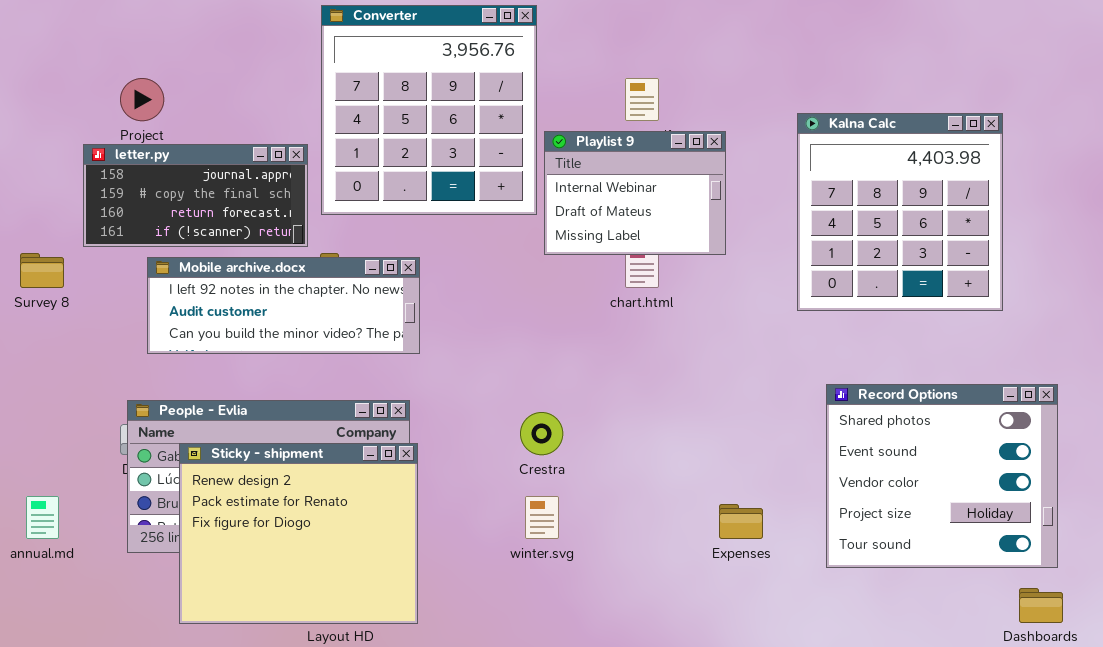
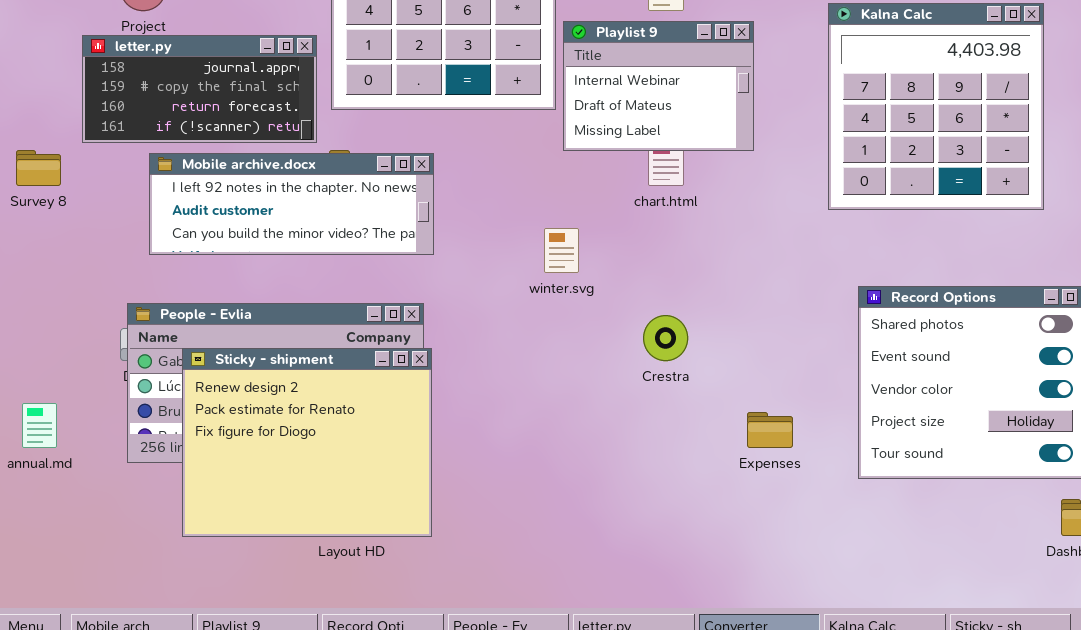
Crestra: [520,412,563,455] -> [643,315,688,361], moved
winter.svg: [525,496,559,539] -> [544,228,579,273], moved

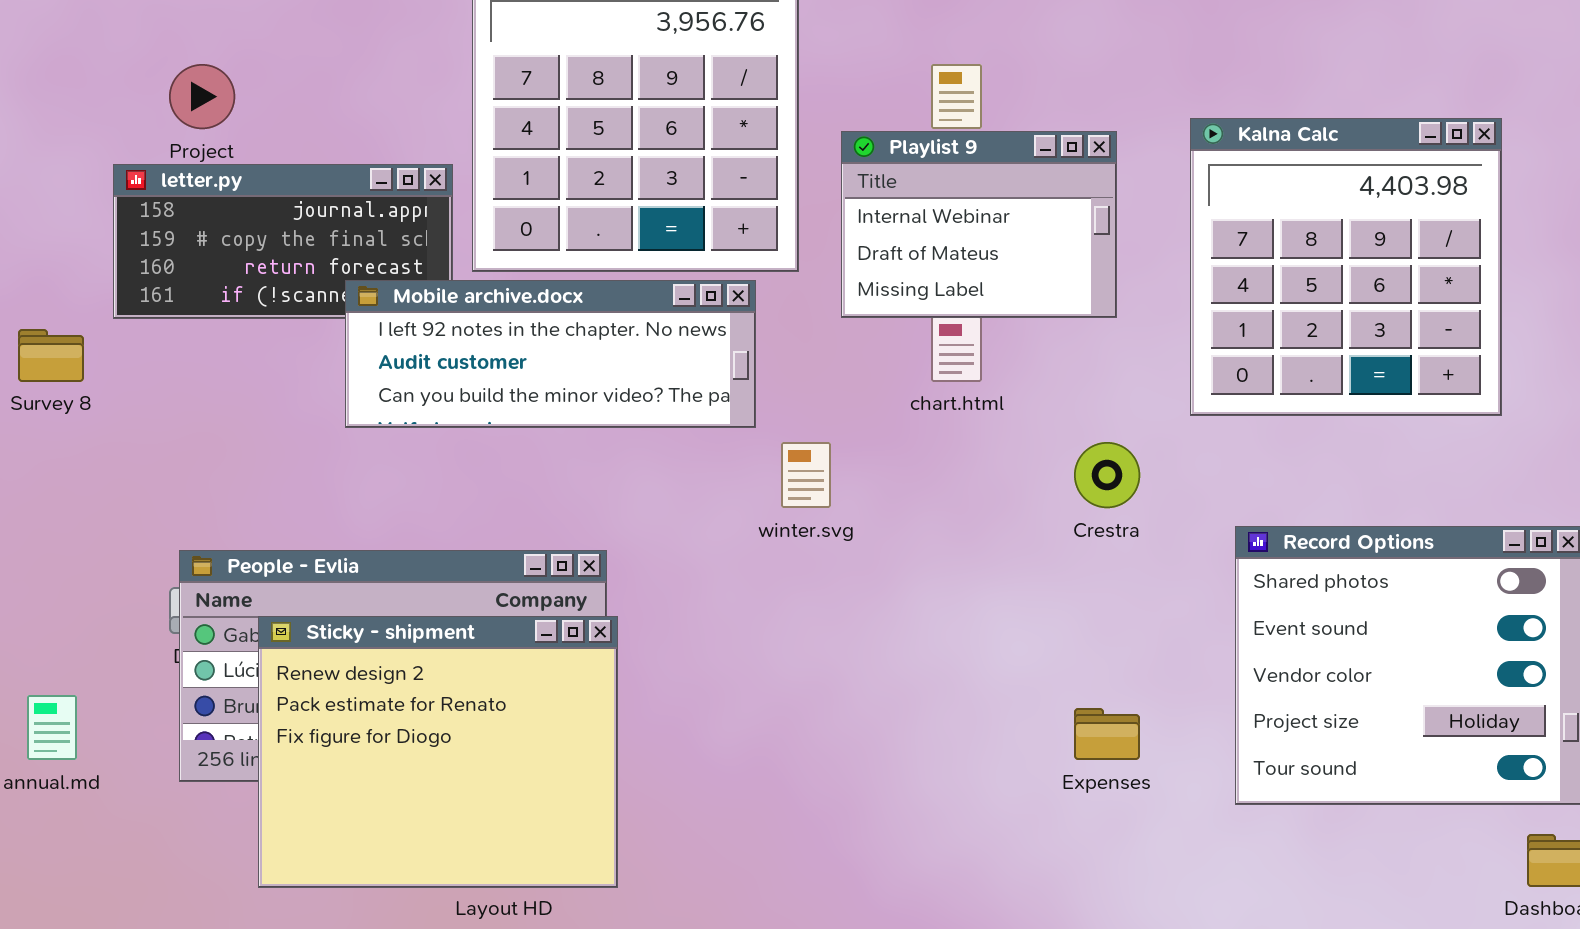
Playlist 9: [563,21,754,151] -> [841,131,1117,318], moved
Mobile archive.docx: [149,153,434,255] -> [345,280,756,428], moved
Crestra: [643,315,688,361] -> [1074,442,1140,508], moved

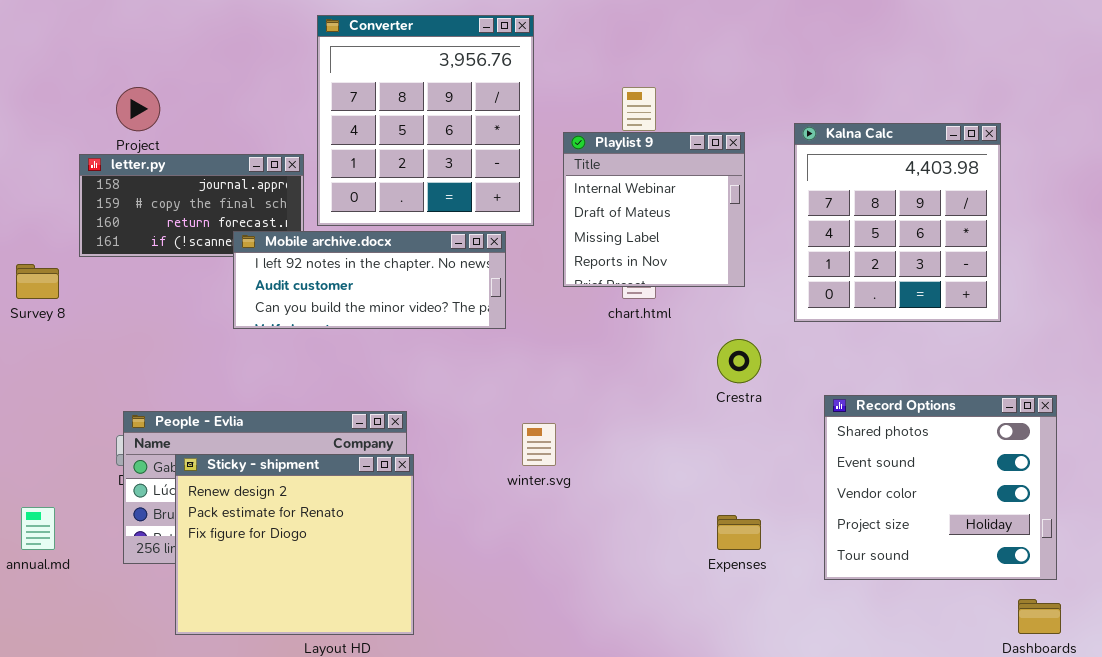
Playlist 9: [841,131,1117,318] -> [563,132,745,287], resized
winter.svg: [781,442,831,508] -> [522,423,556,466], moved

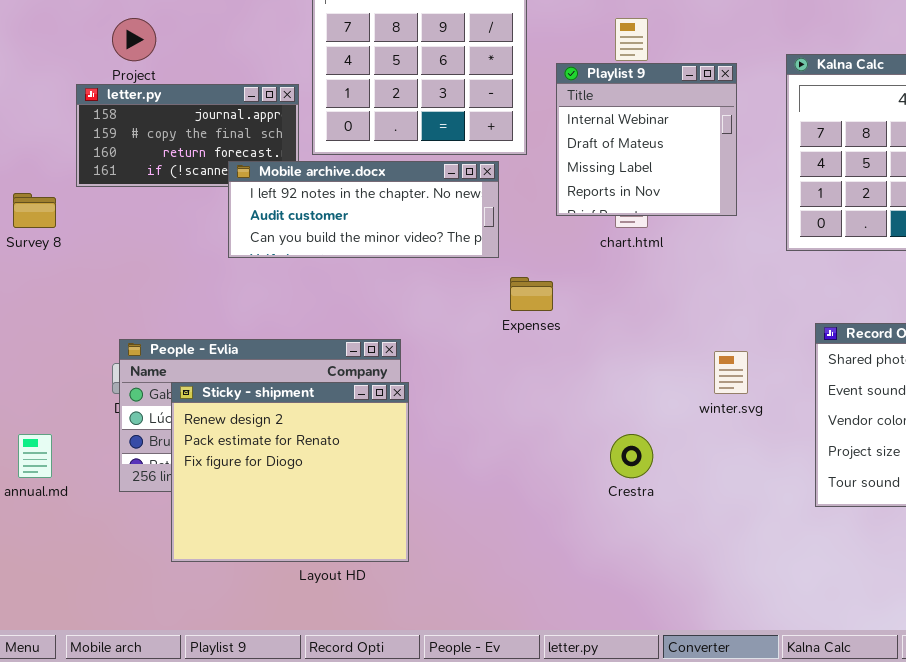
Crestra: [717,339,761,383] -> [610,434,653,478], moved
winter.svg: [522,423,556,466] -> [714,351,748,394], moved
Expenses: [717,515,761,550] -> [510,277,553,311], moved

